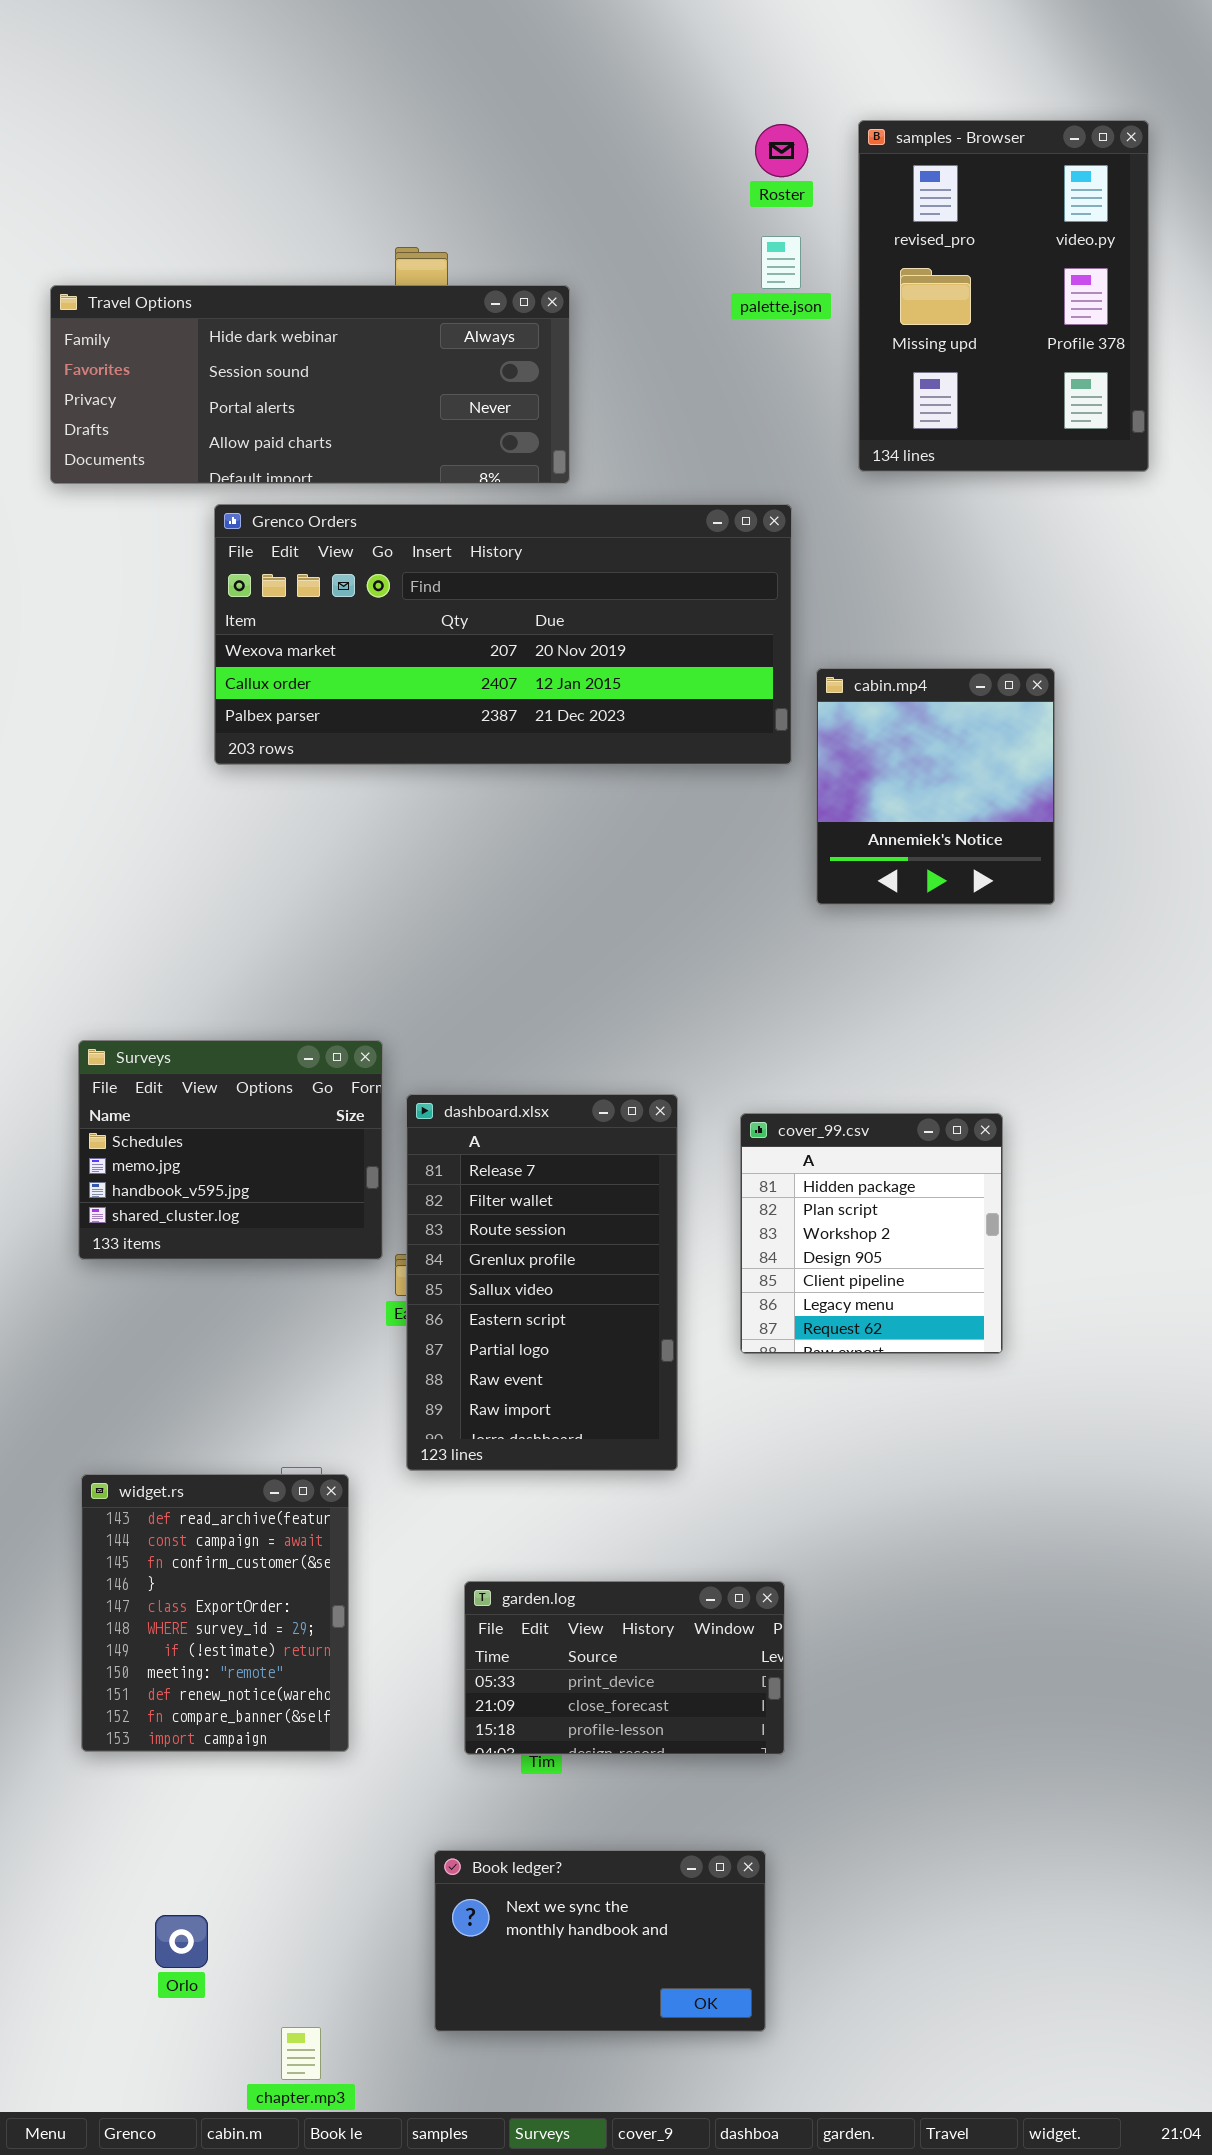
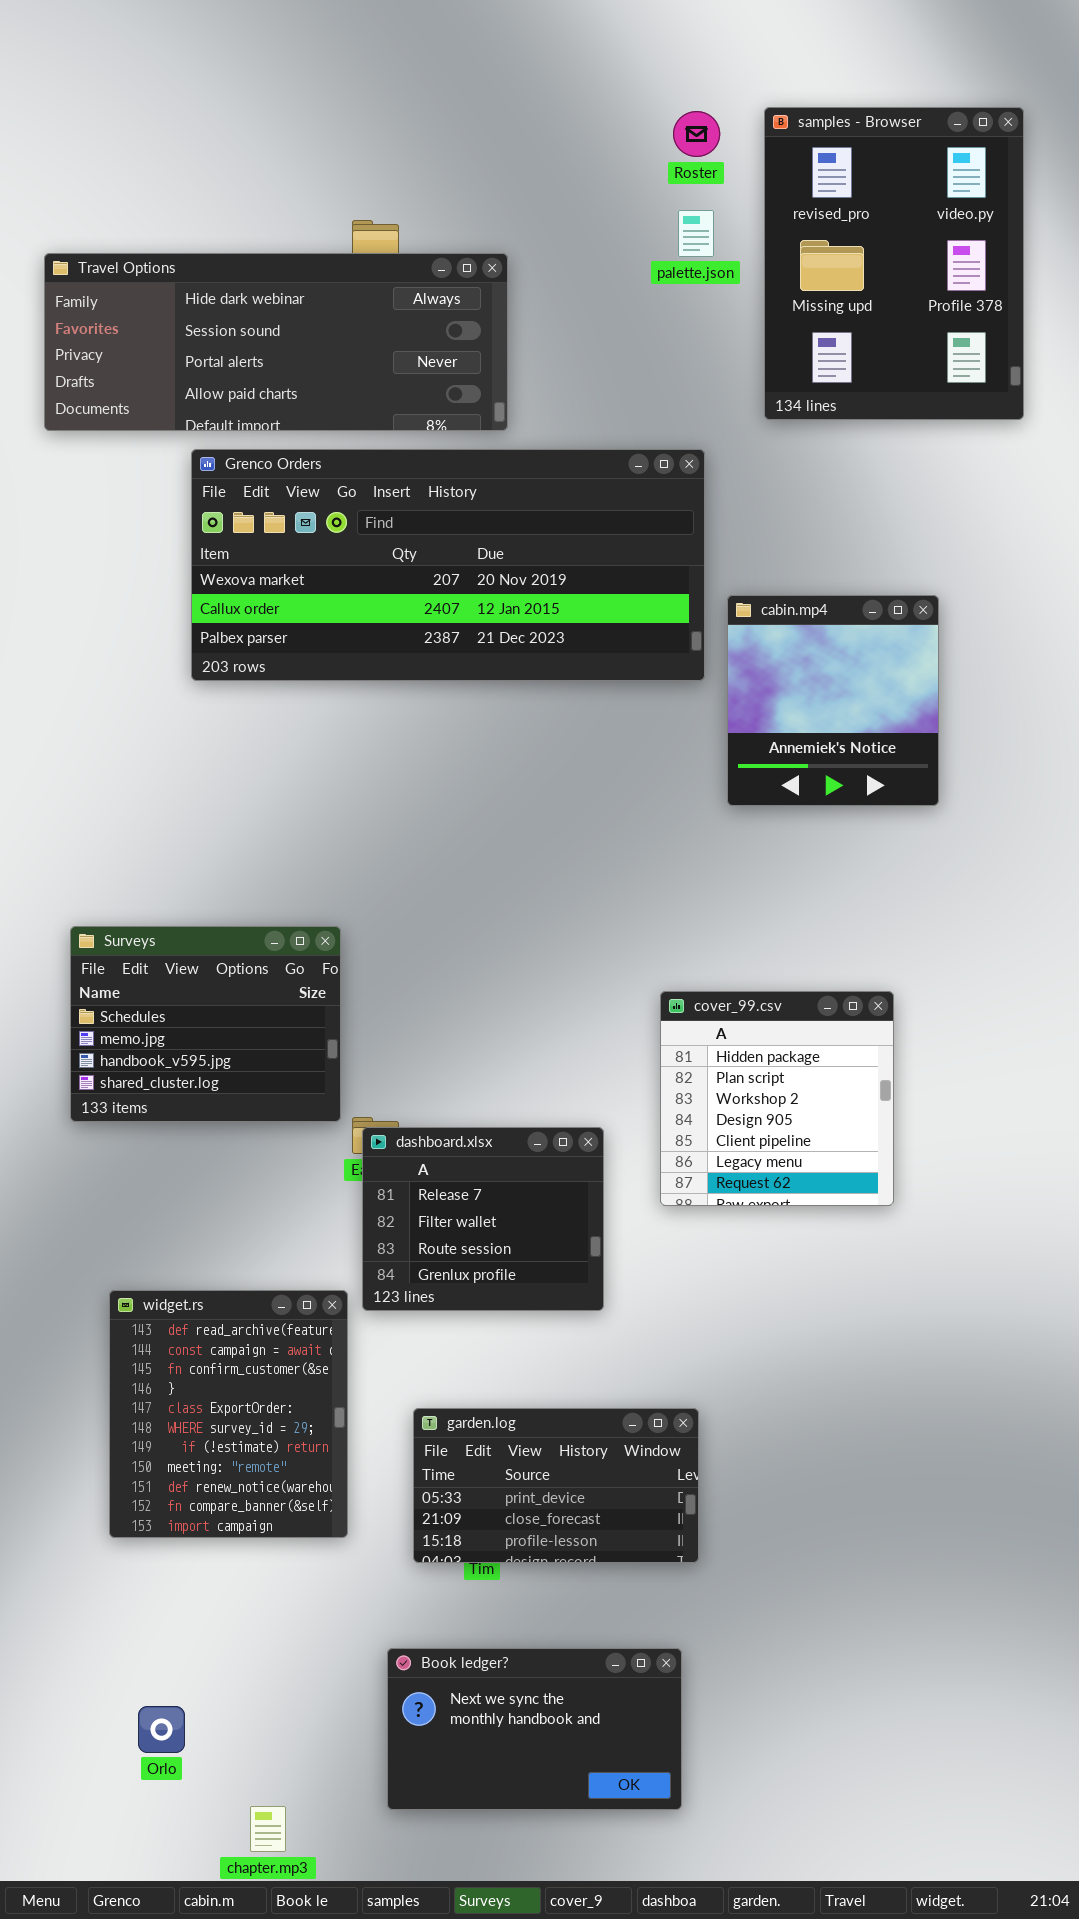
dashboard.xlsx: [406,1094,678,1471] -> [362,1127,604,1311], resized
widget.rs: [81,1474,349,1752] -> [109,1290,348,1538], moved

